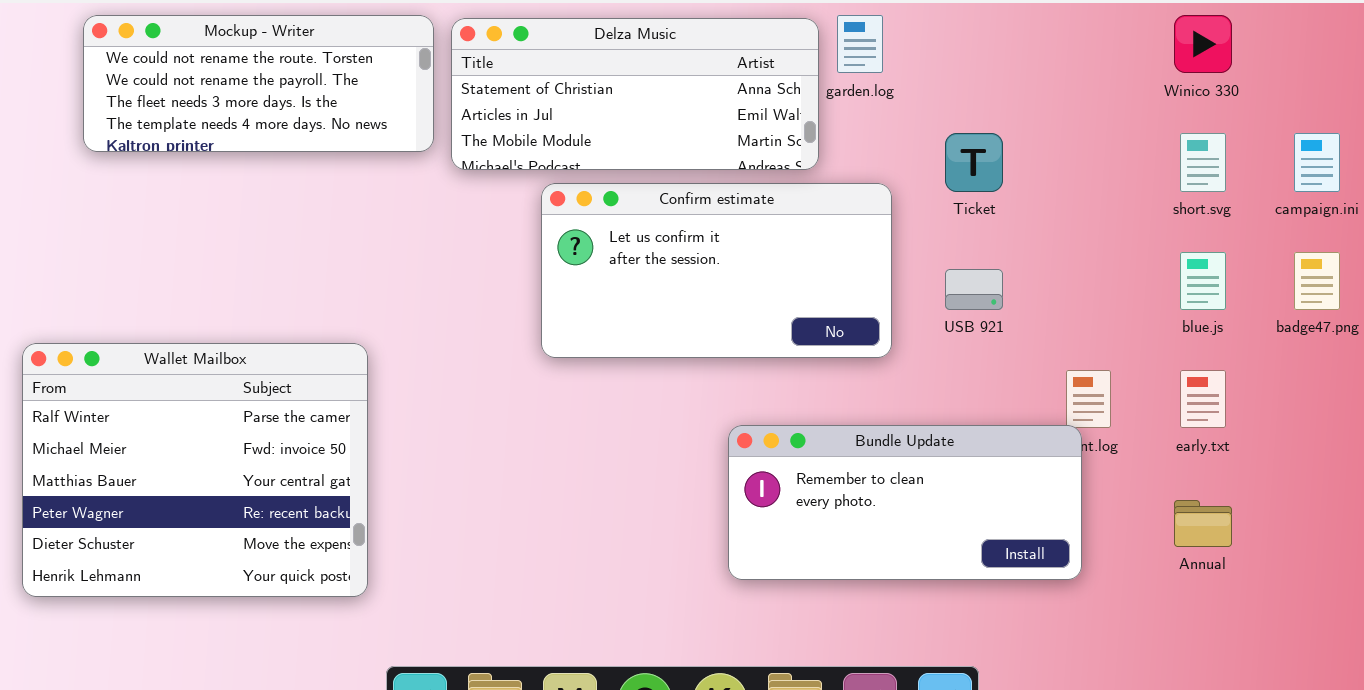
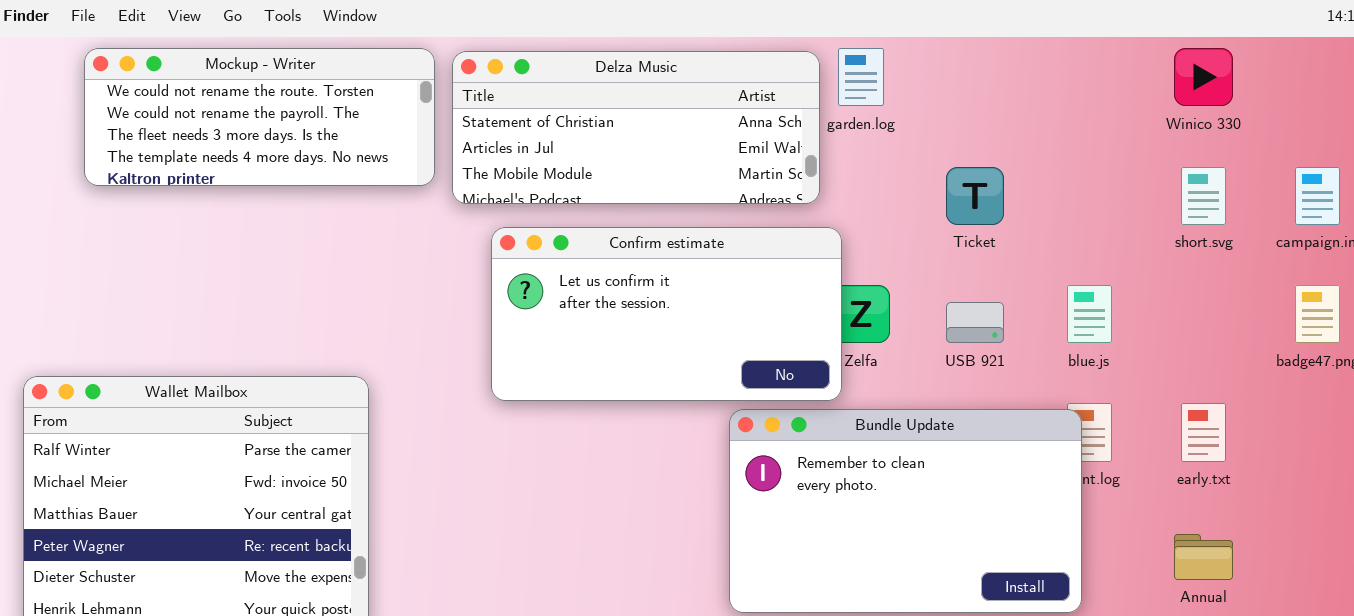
Confirm estimate: [541,183,892,358] -> [491,227,842,401], moved
blue.js: [1180,252,1226,310] -> [1067,285,1112,343], moved
Bundle Update: [728,425,1082,580] -> [729,409,1082,613], resized

